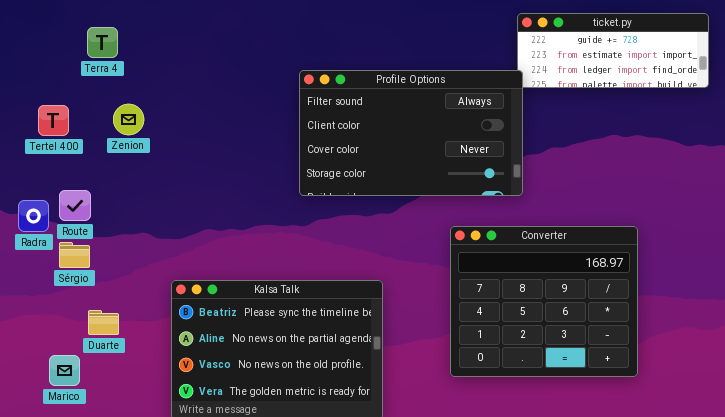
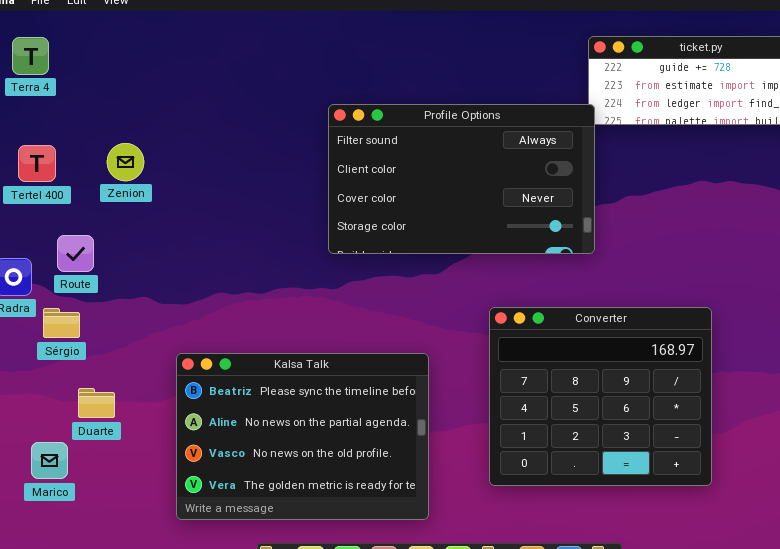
Terra 4: [87,27,118,58] -> [12,37,49,75], moved
Route: [59,190,91,221] -> [57,235,94,272], moved
Converter: [450,226,638,377] -> [489,307,712,486], moved

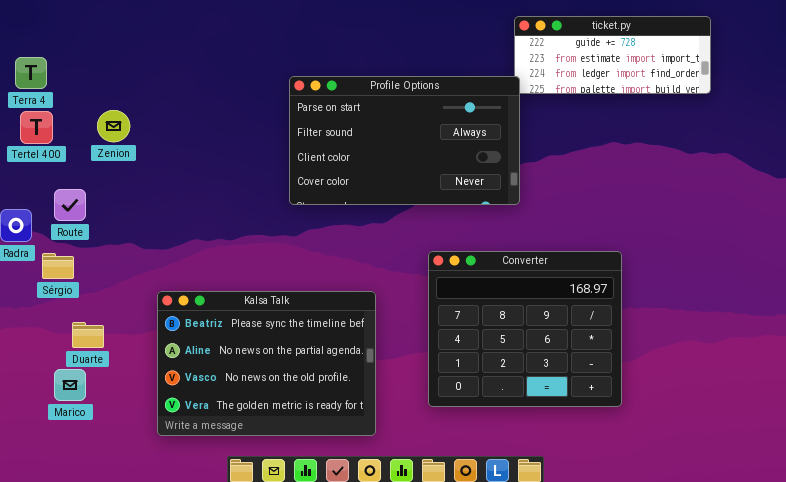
Terra 4: [12,37,49,75] -> [15,57,47,89], moved
Profile Options: [328,104,595,254] -> [289,76,520,205], scrolled up 1 row
Marico: [31,442,68,479] -> [54,369,86,401], moved

